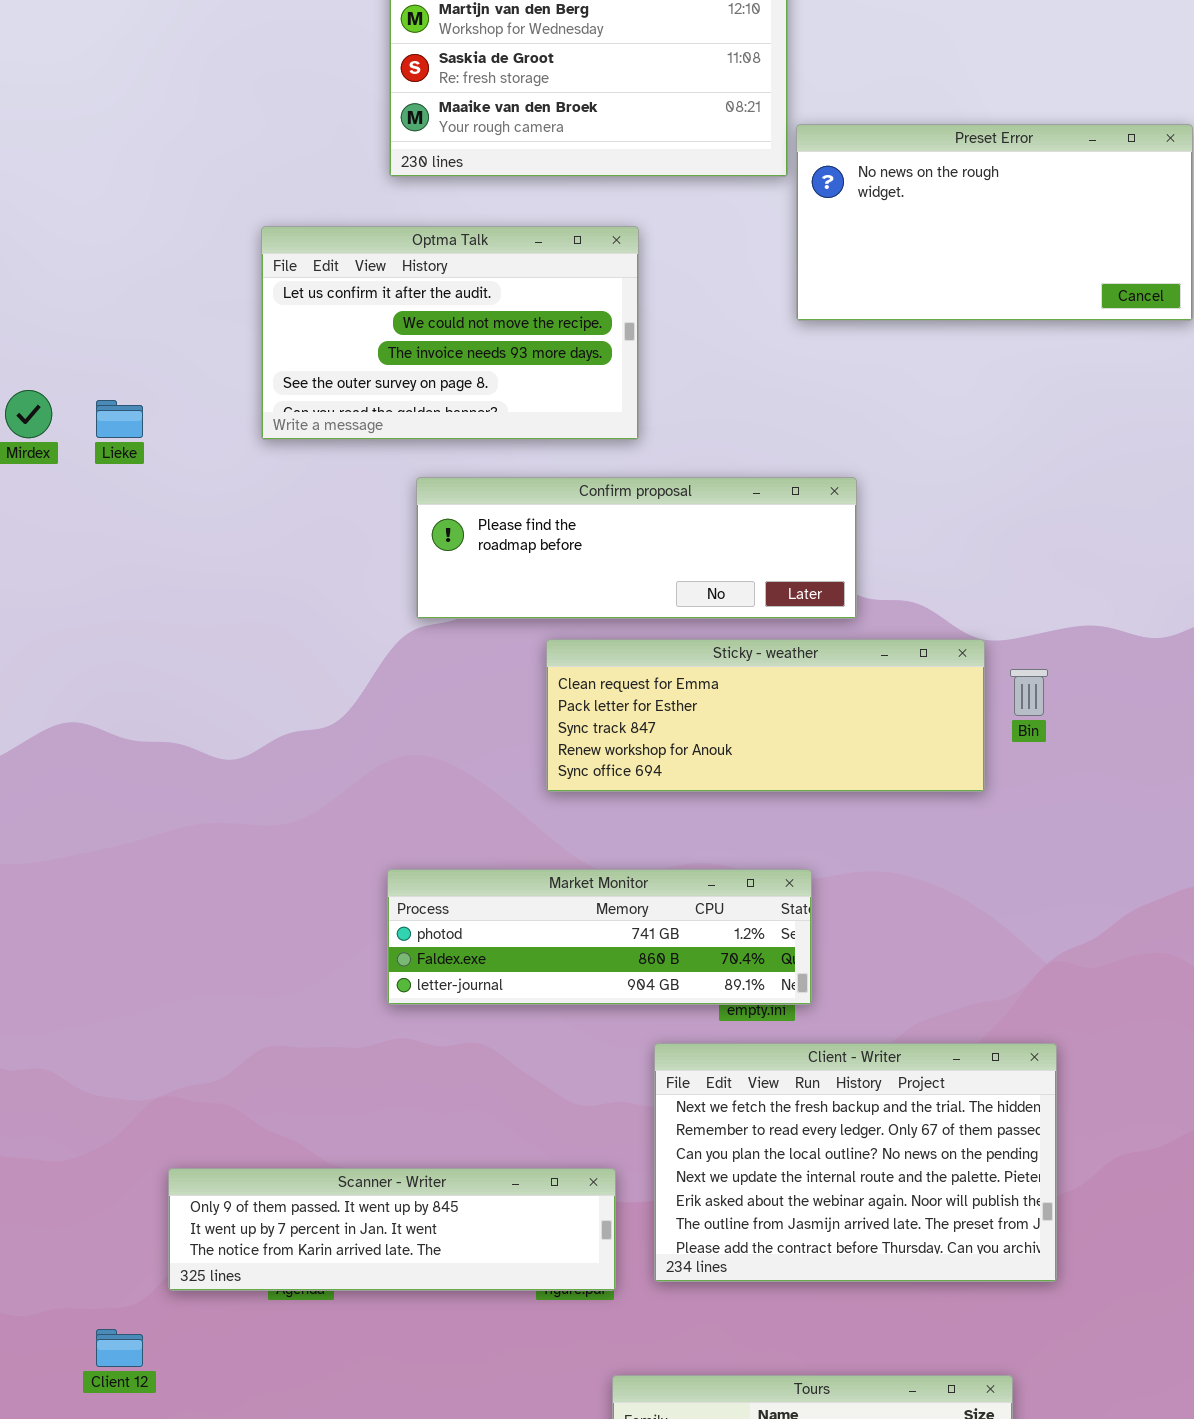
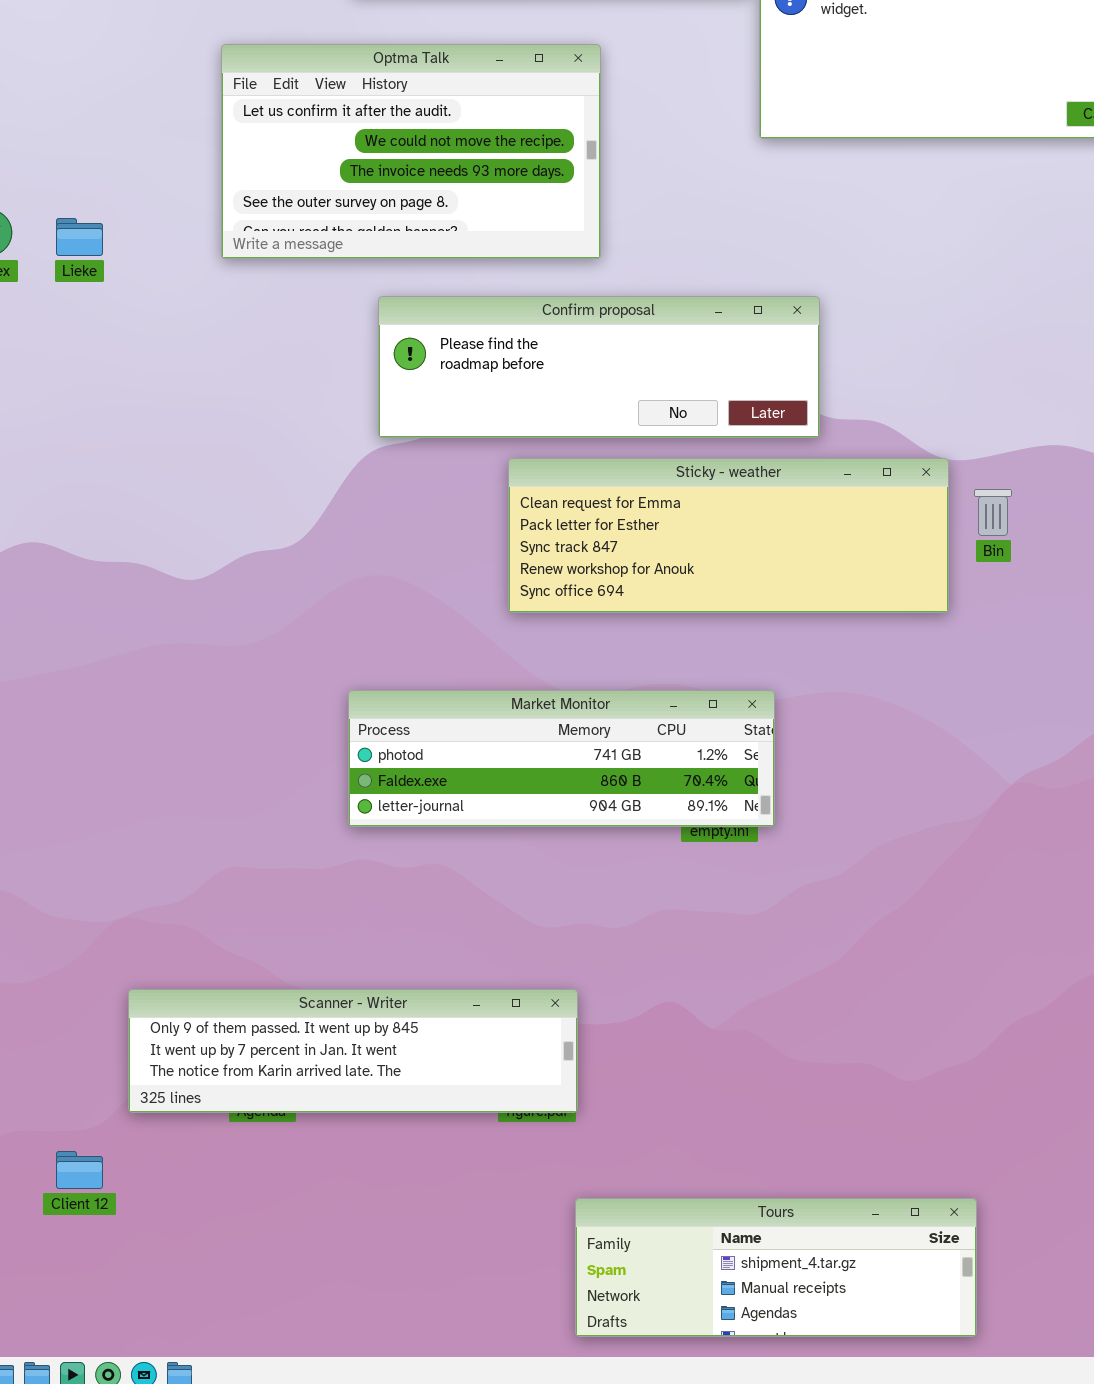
Client - Writer: [654,1043,1057,1282] -> none, closed

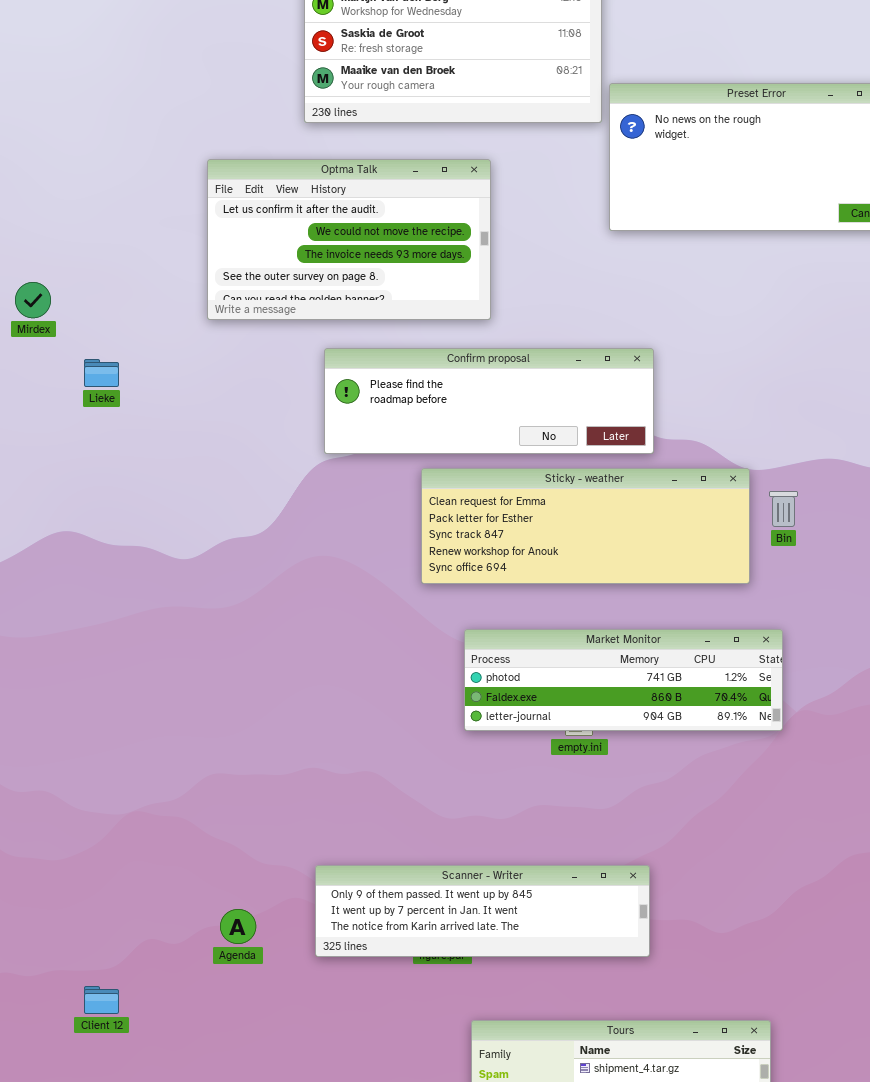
Lieke: [56,218,103,256] -> [84,359,119,387], moved
Market Monitor: [348,690,775,827] -> [464,629,783,731], moved
Scanner - Writer: [128,989,578,1113] -> [315,865,650,957], moved

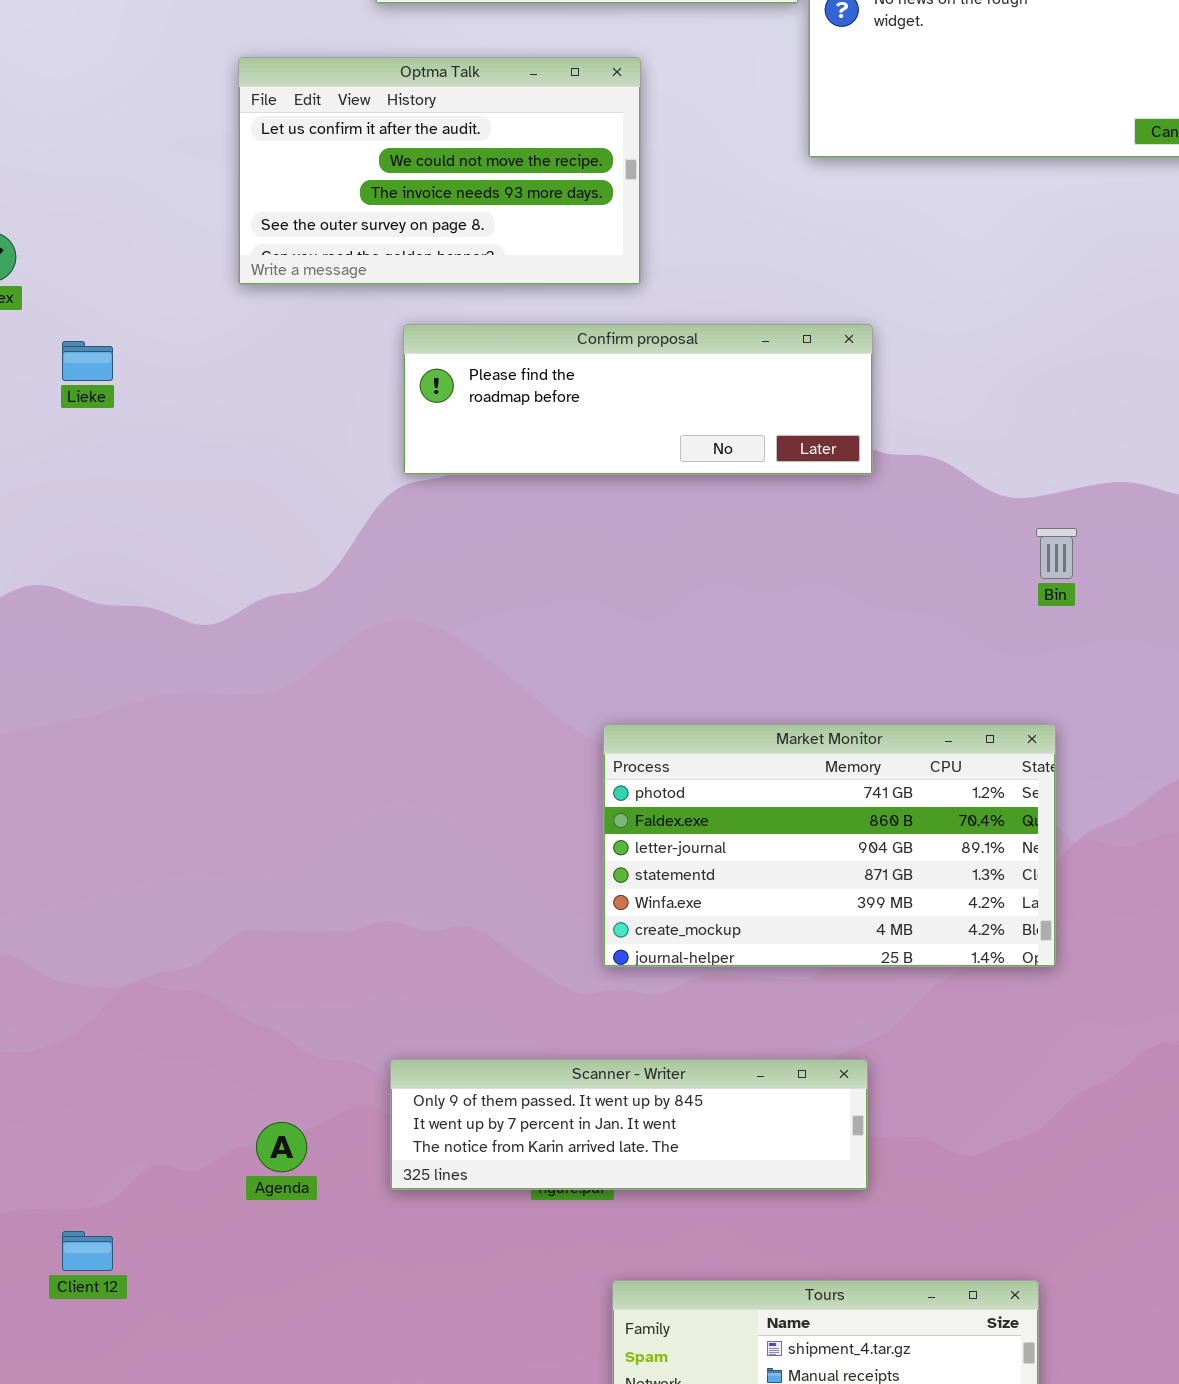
Sticky - weather: [421,468,750,584] -> none, closed
Market Monitor: [464,629,783,731] -> [603,724,1056,967], resized

